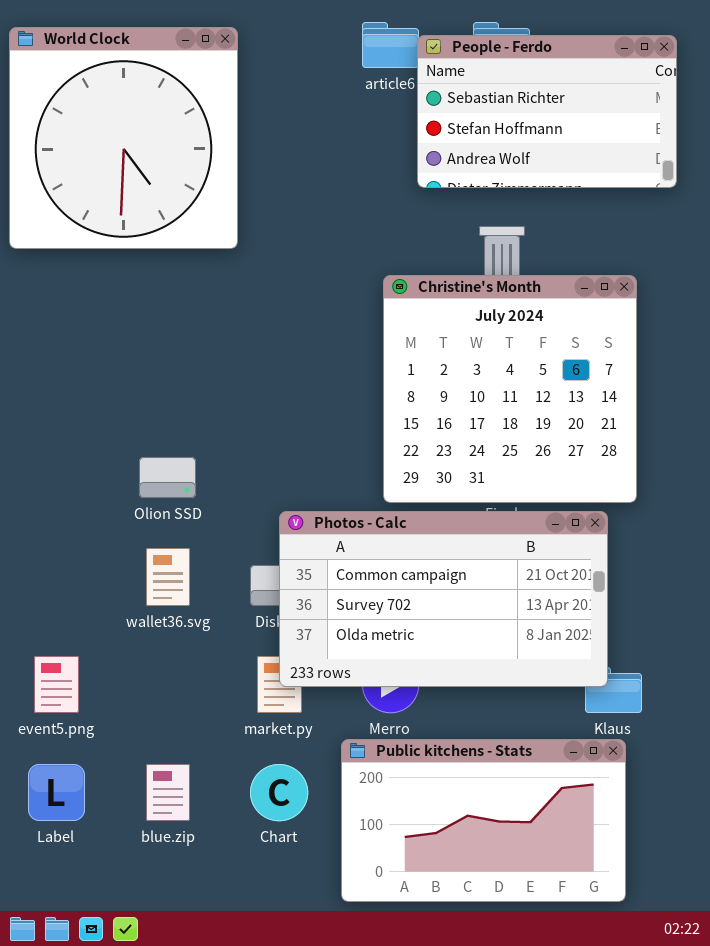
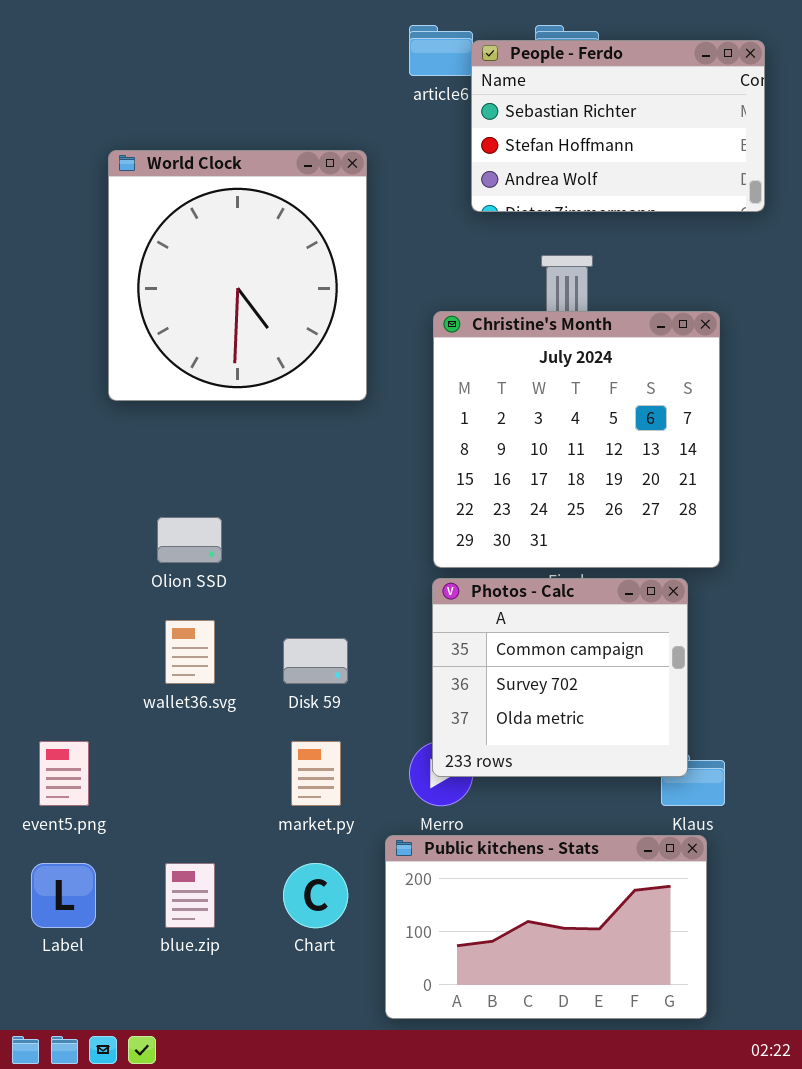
World Clock: [9,27,238,249] -> [108,150,367,401], moved
Photos - Calc: [279,511,608,687] -> [432,578,688,777], resized

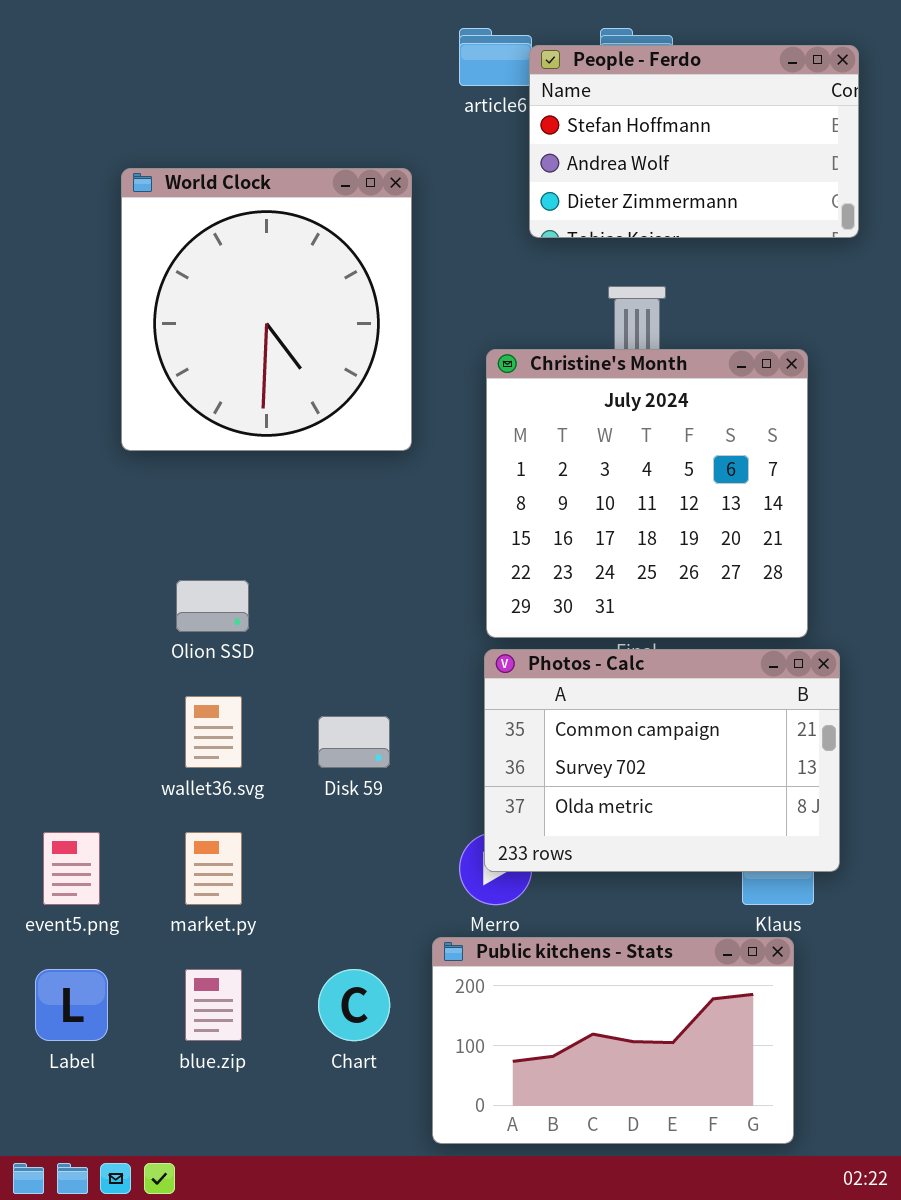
People - Ferdo: [471,40,765,212] -> [529,45,859,238], scrolled down 1 row
Photos - Calc: [432,578,688,777] -> [484,649,840,872], resized
market.py: [291,741,341,806] -> [185,832,242,905], moved

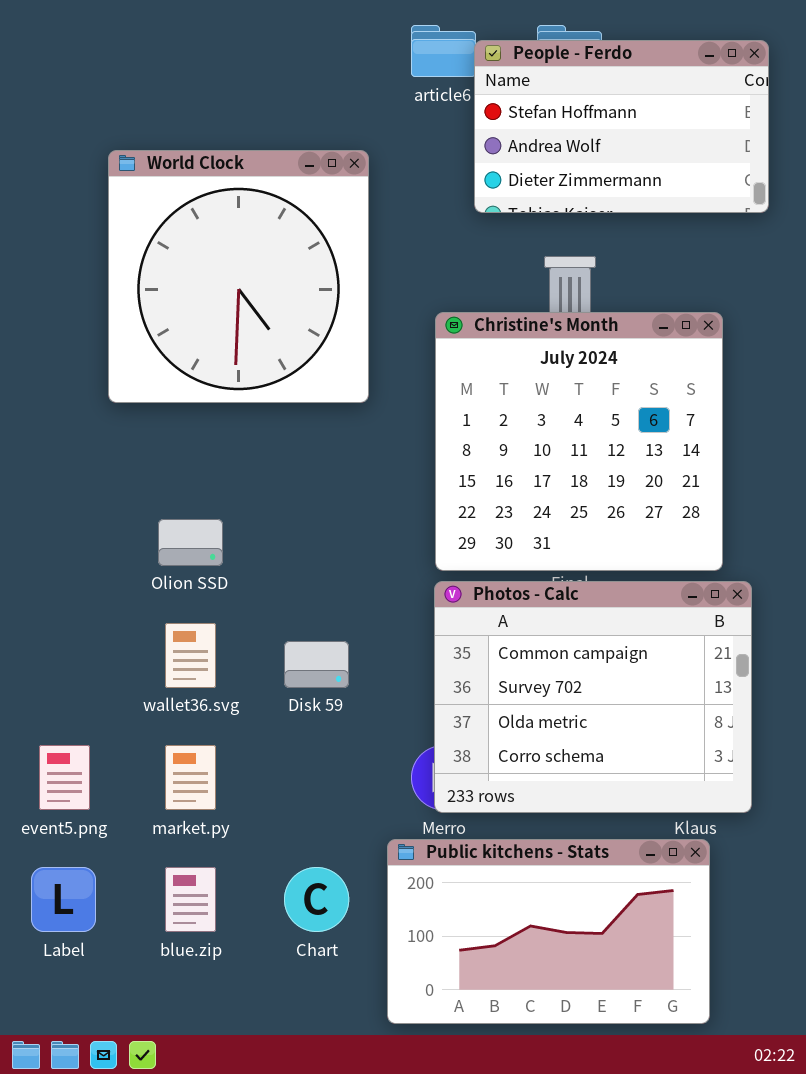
Photos - Calc: [484,649,840,872] -> [434,581,752,813], resized

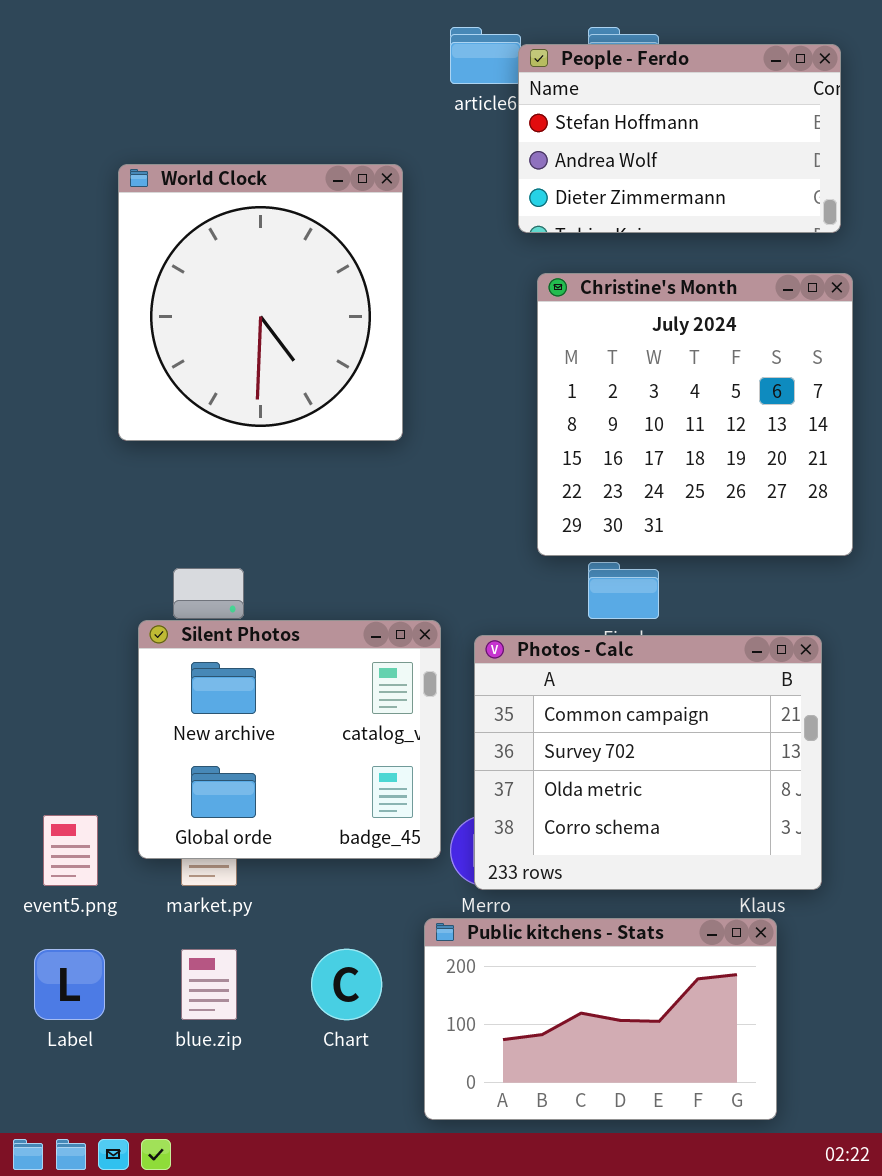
Christine's Month: [435,312,723,571] -> [537,273,853,556], moved
Silent Photos: none -> [138,620,441,859], opened

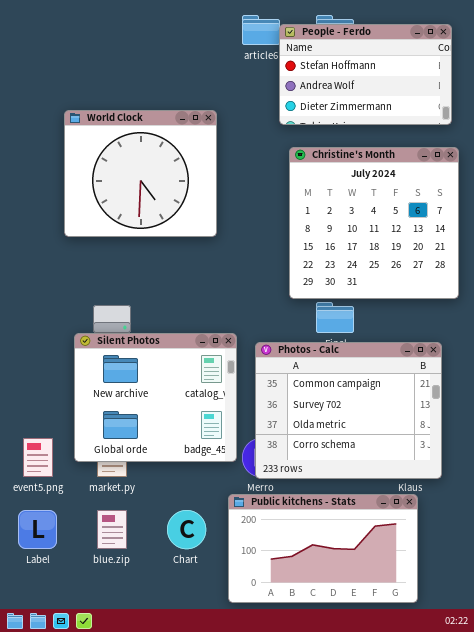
World Clock: [118,164,403,441] -> [64,110,217,237], resized

